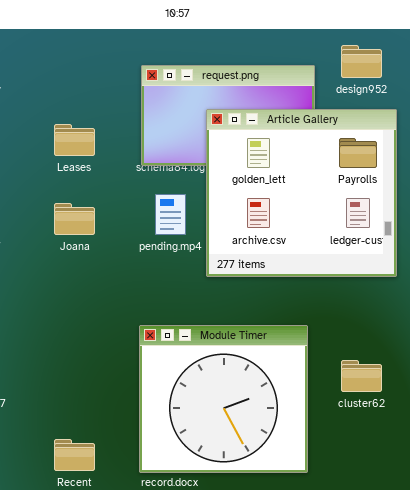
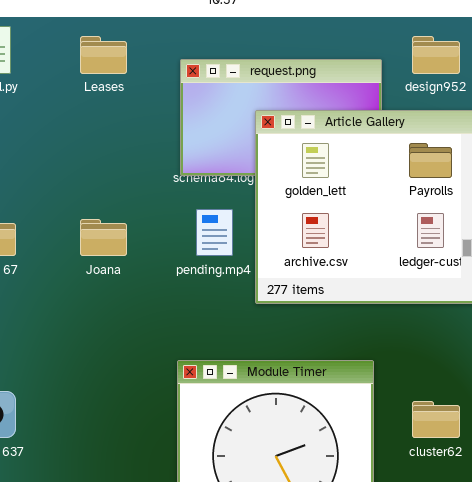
Leases: [54,124,95,156] -> [80,36,127,74], moved

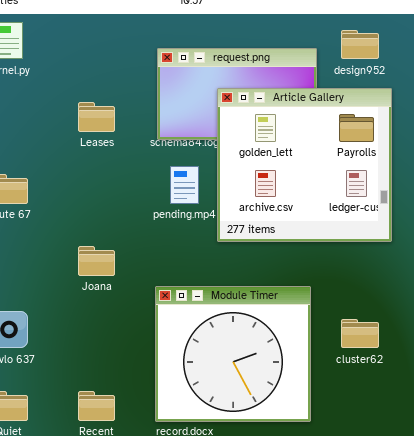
Leases: [80,36,127,74] -> [78,102,115,132], moved
Joana: [80,219,127,256] -> [78,246,115,276], moved

